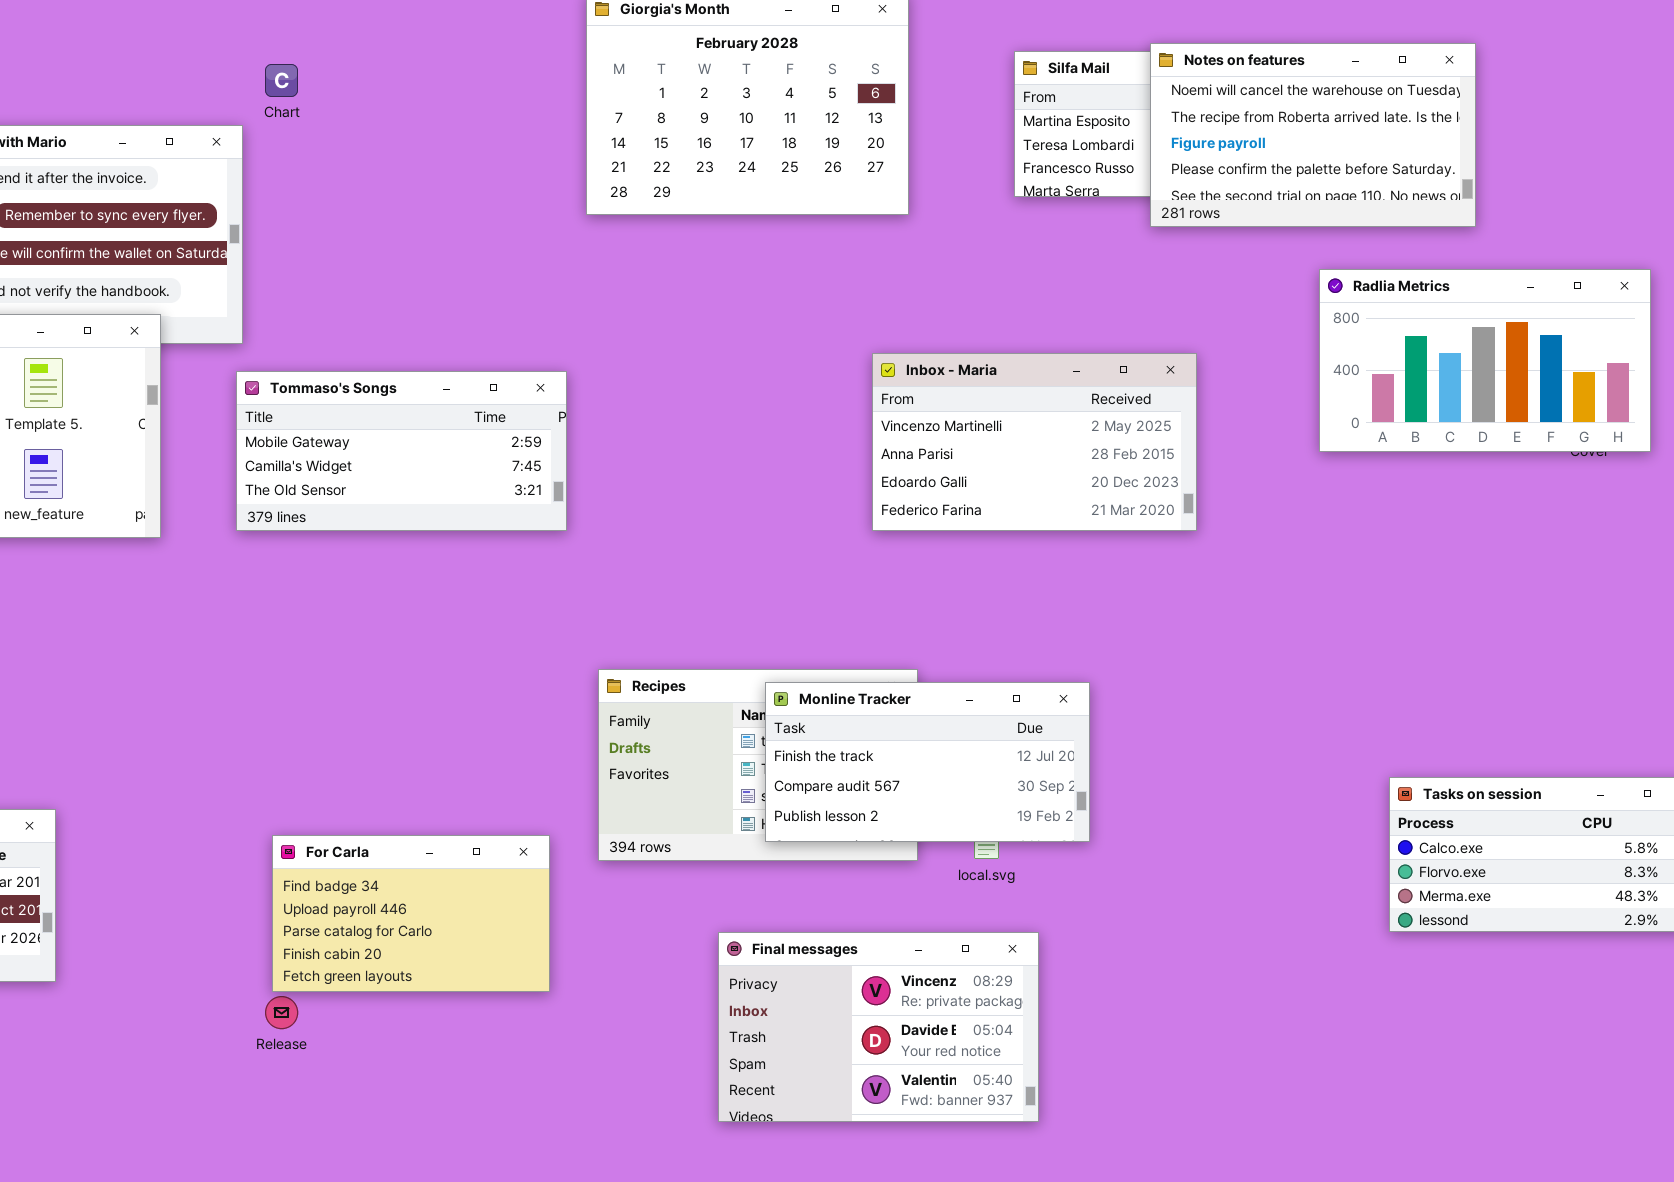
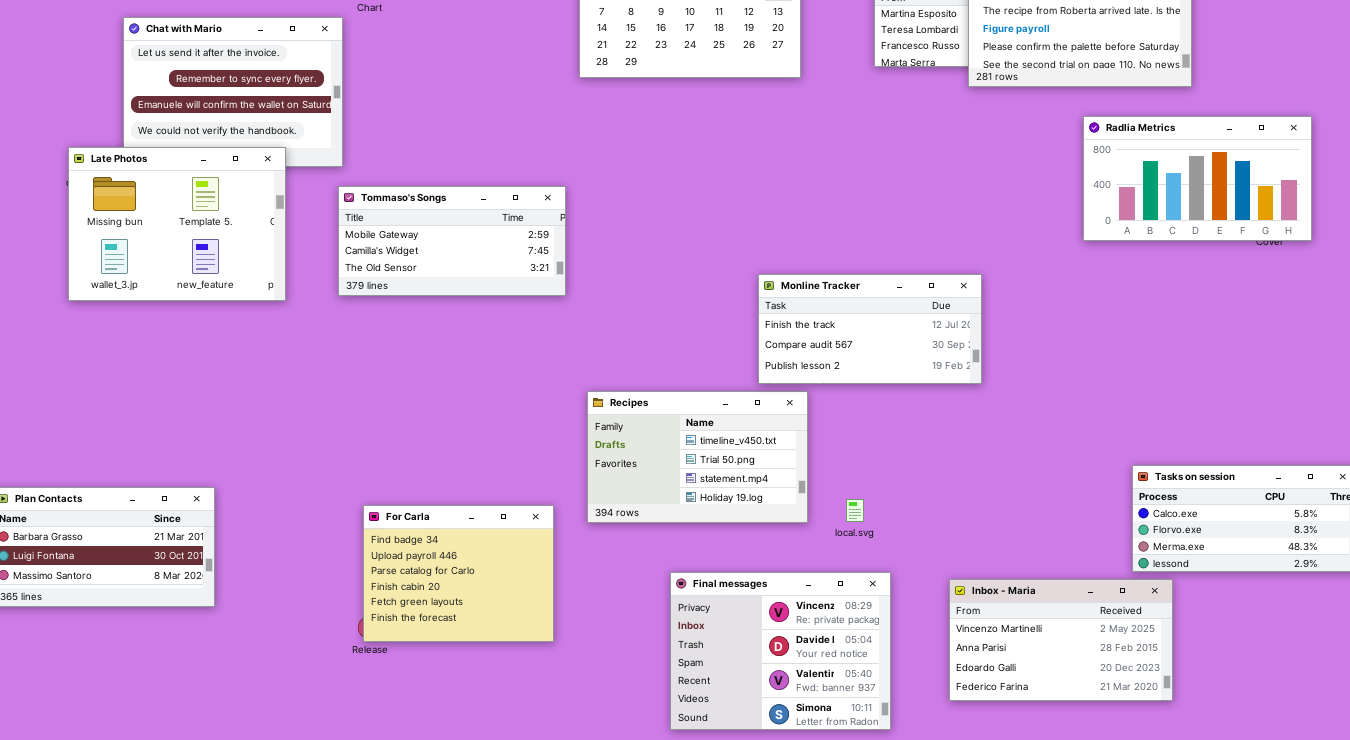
Inbox - Maria: [872,353,1197,531] -> [949,579,1173,701], moved
Monline Tracker: [765,682,1090,842] -> [758,274,982,384], moved
For Carla: [272,835,550,992] -> [363,505,554,642], resized
Final messages: [718,932,1039,1122] -> [670,572,891,730], resized

